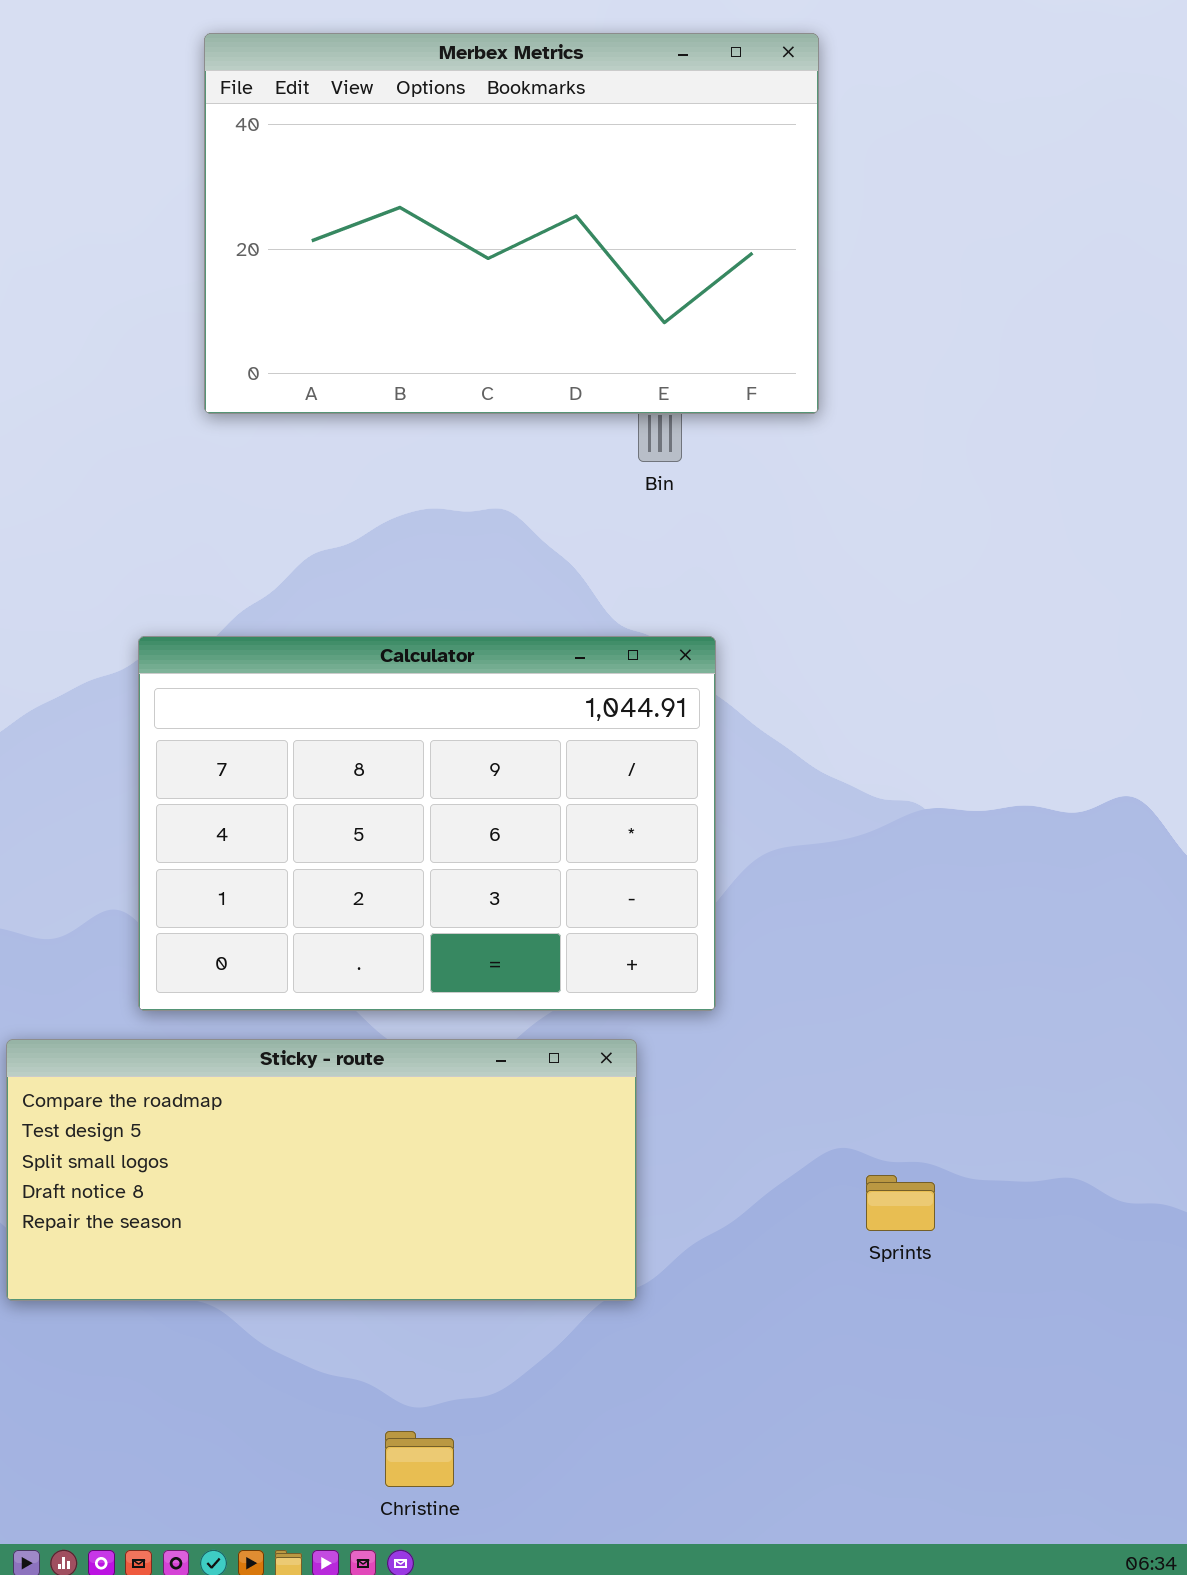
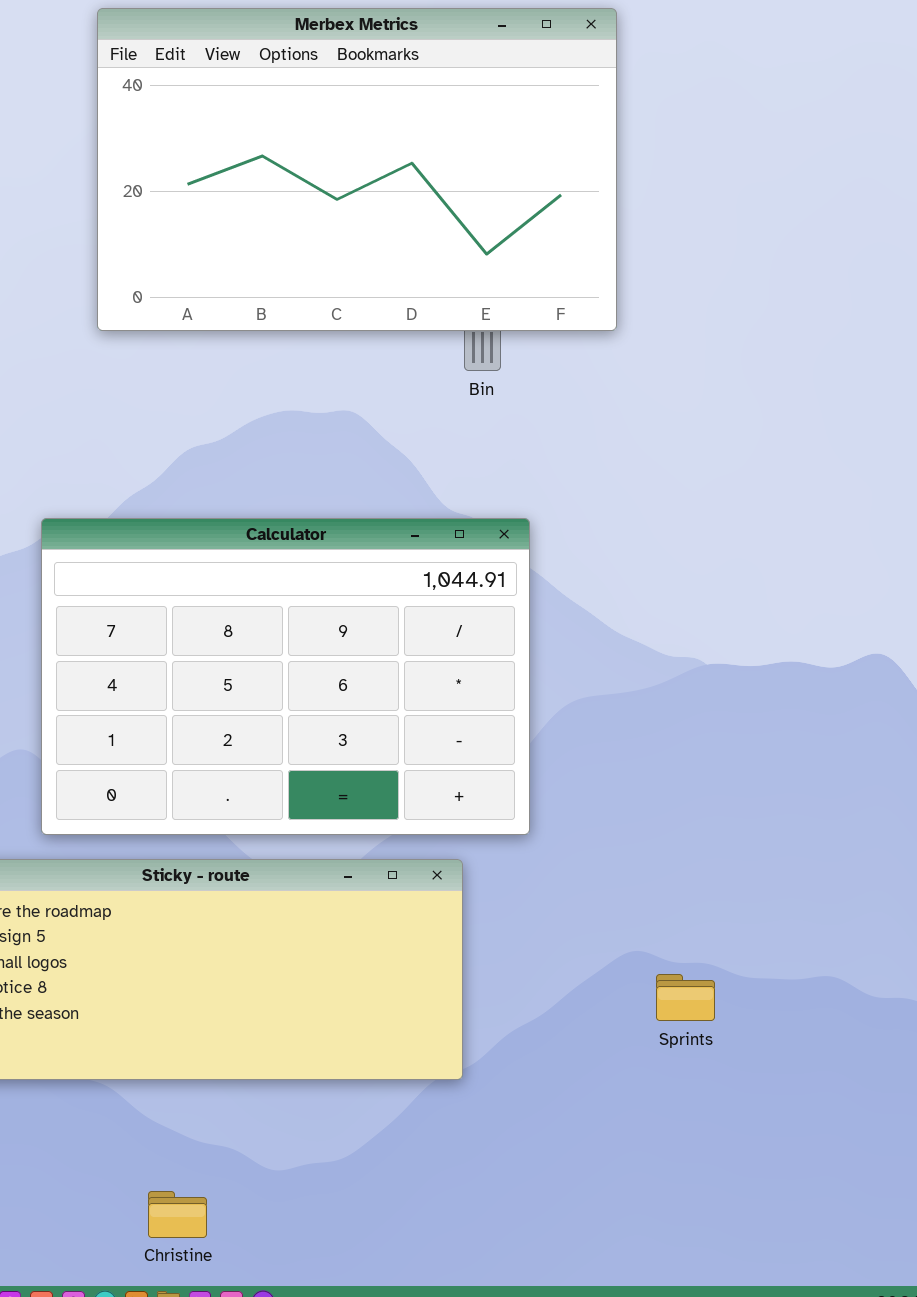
Christine: [385,1431,454,1487] -> [148,1191,207,1238], moved

